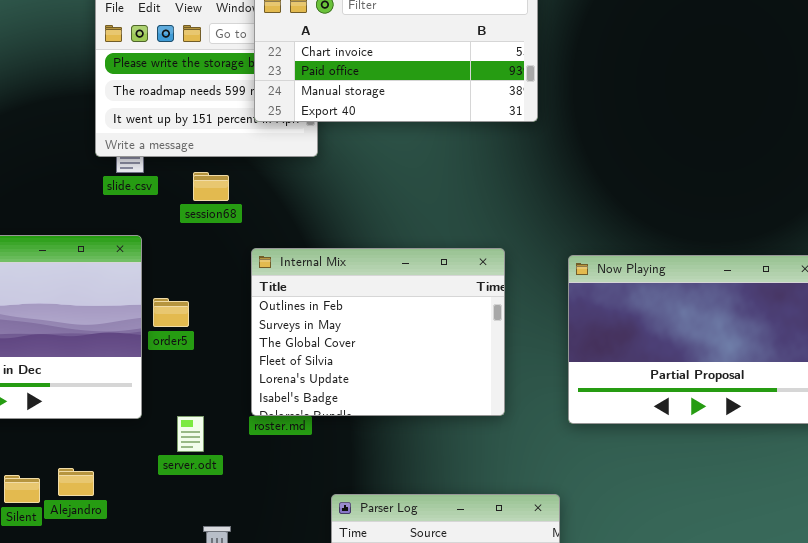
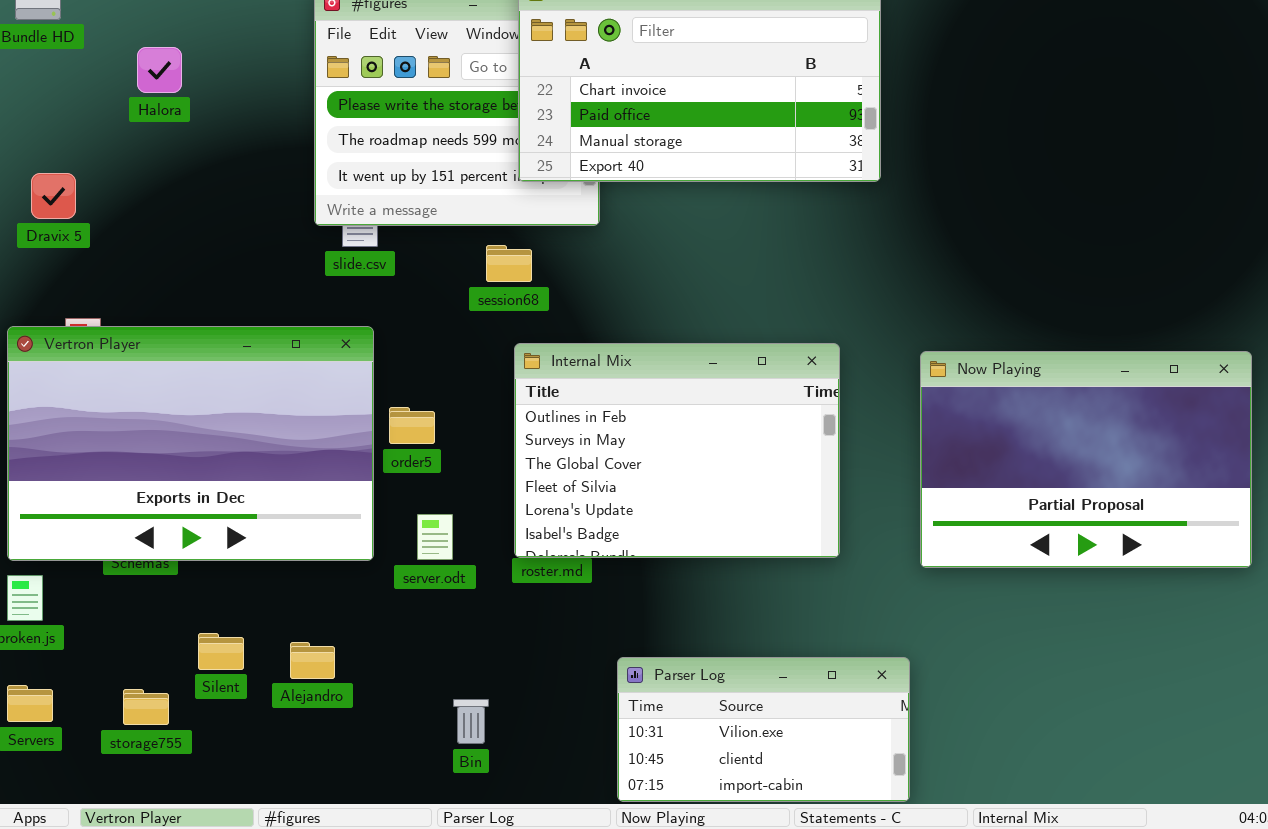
session68: [193,172,229,201] -> [486,245,532,282], moved
server.odt: [177,416,204,452] -> [417,514,453,560], moved
Alejandro: [58,468,94,496] -> [290,642,335,679], moved

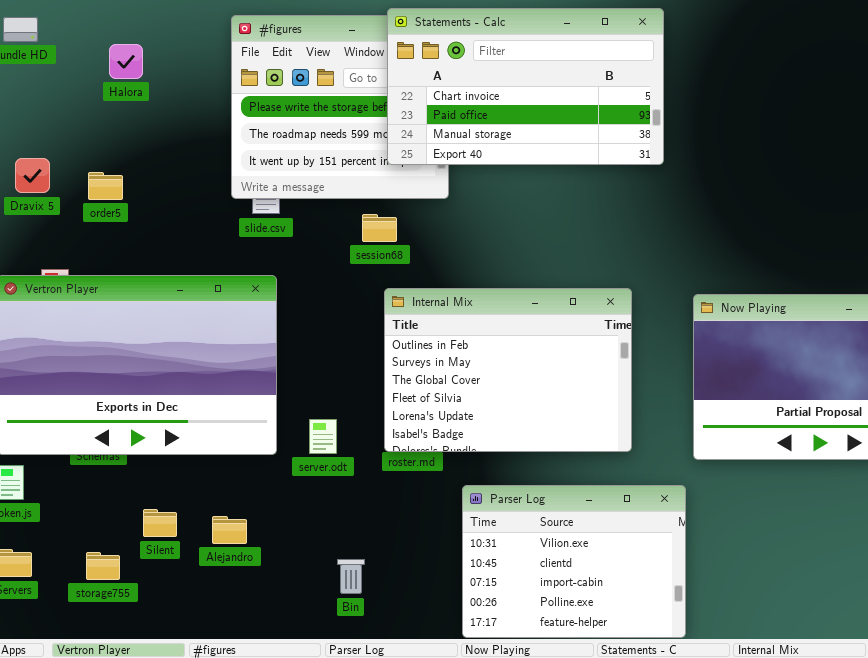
Halora: [137,47,182,93] -> [109,44,143,79], moved
order5: [389,407,435,444] -> [88,172,123,200], moved
Parser Log: [617,657,910,802] -> [462,485,686,638], resized

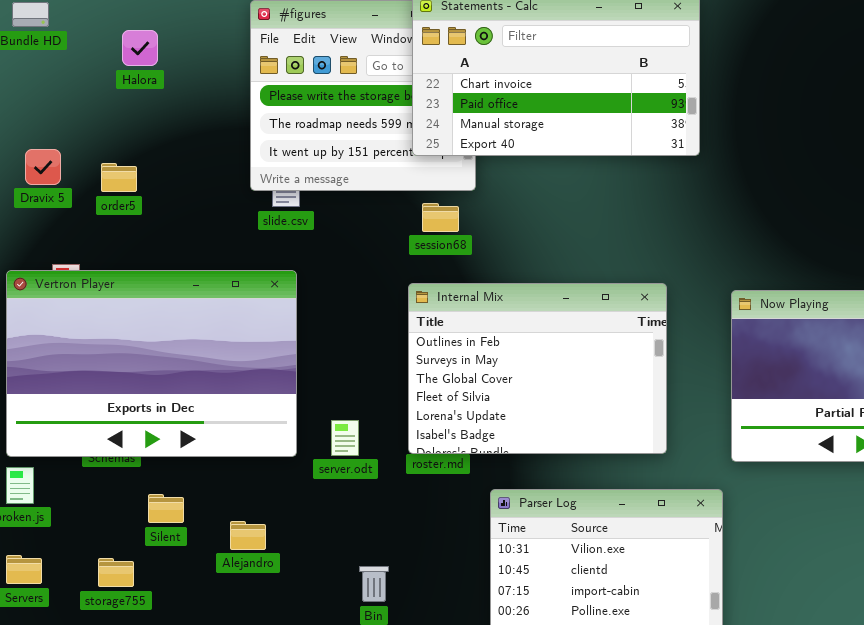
session68: [362,214,397,242] -> [422,203,459,232], moved
Silent: [143,509,177,537] -> [148,494,184,523], moved

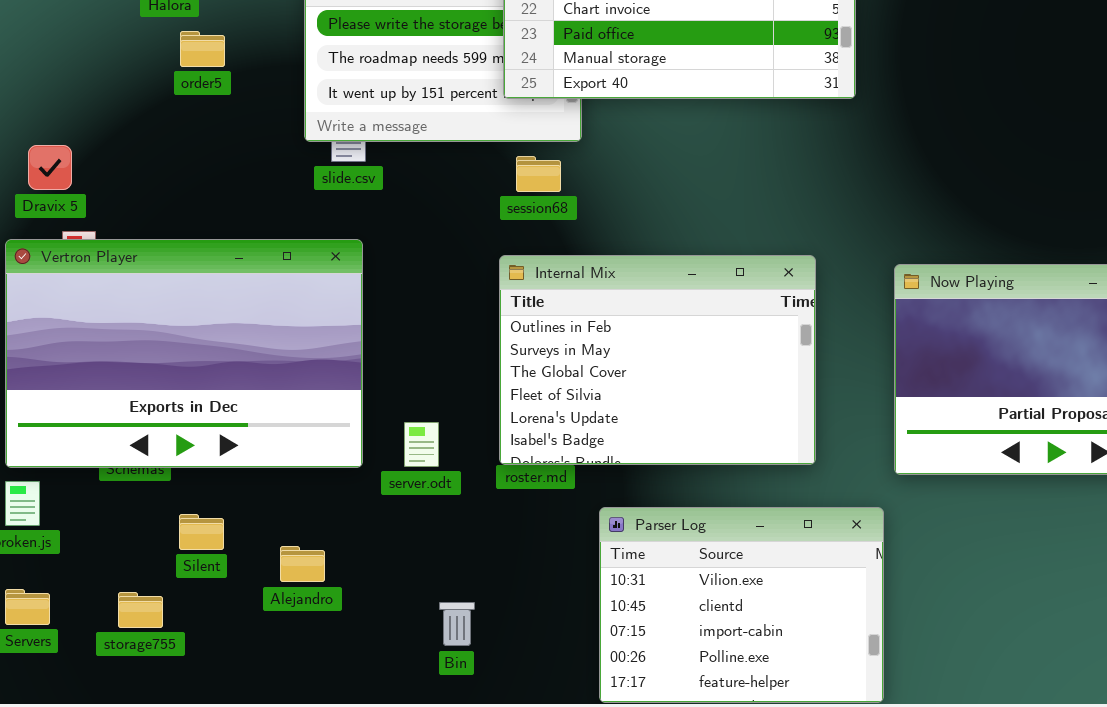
Dravix 5: [25,149,61,185] -> [28,145,72,190], moved
order5: [101,163,137,192] -> [180,31,225,67], moved

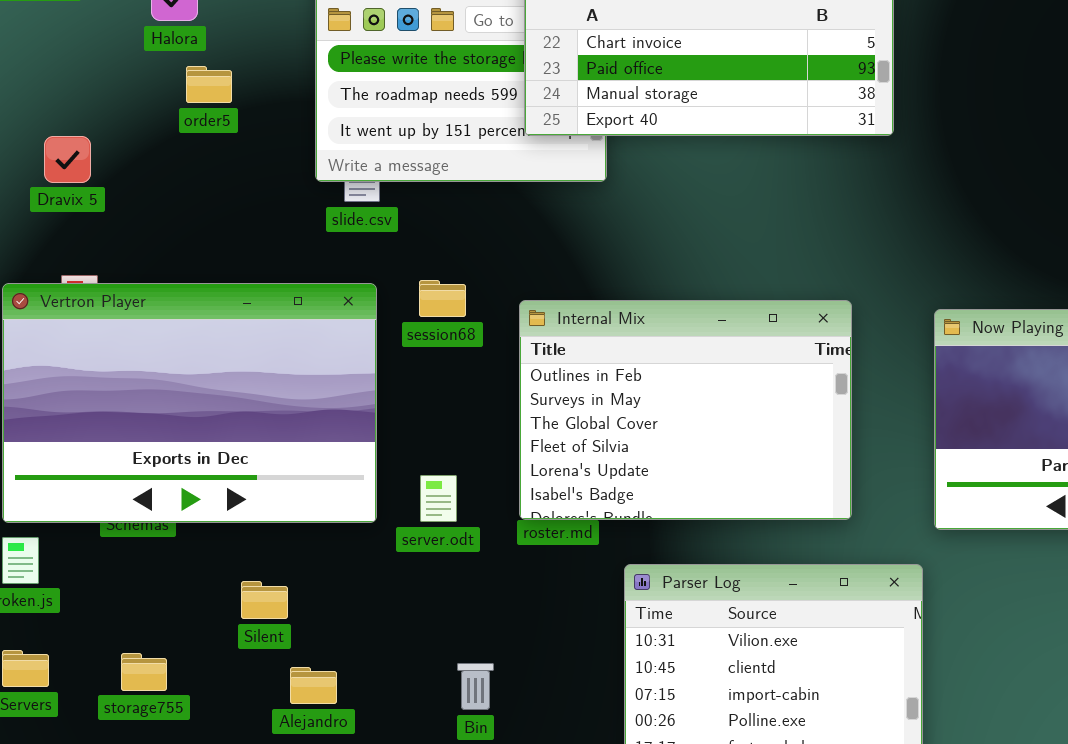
Dravix 5: [28,145,72,190] -> [44,136,91,183], moved
session68: [516,156,561,192] -> [419,280,466,317], moved
Silent: [179,514,224,550] -> [241,581,288,619], moved
Alejandro: [280,546,325,582] -> [290,667,337,704], moved

